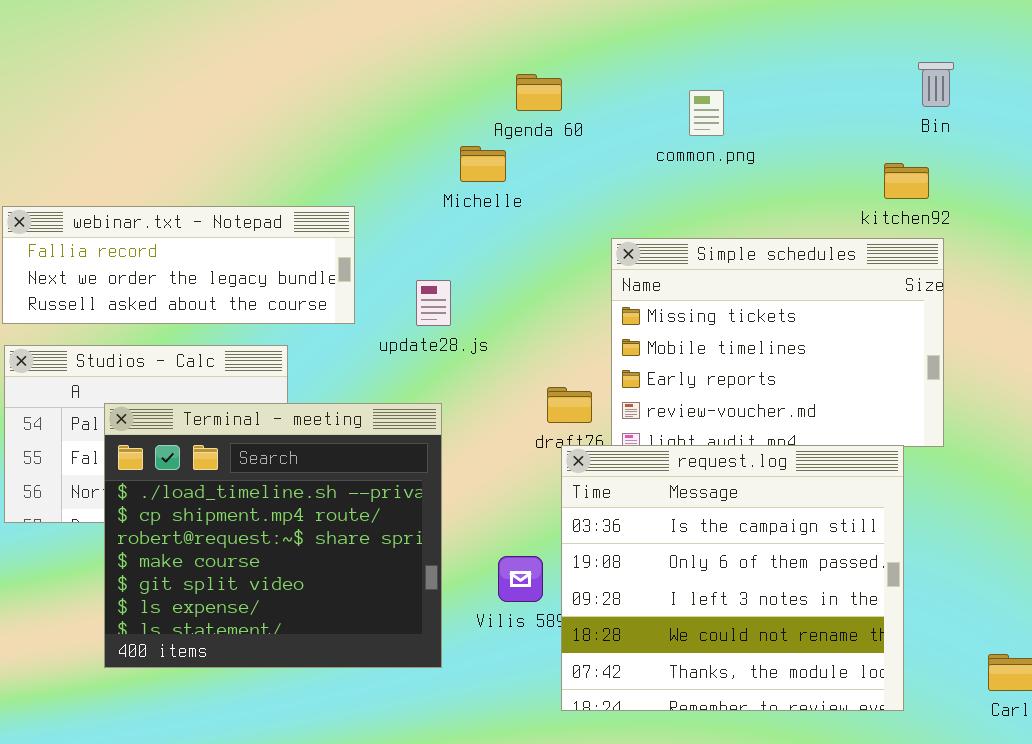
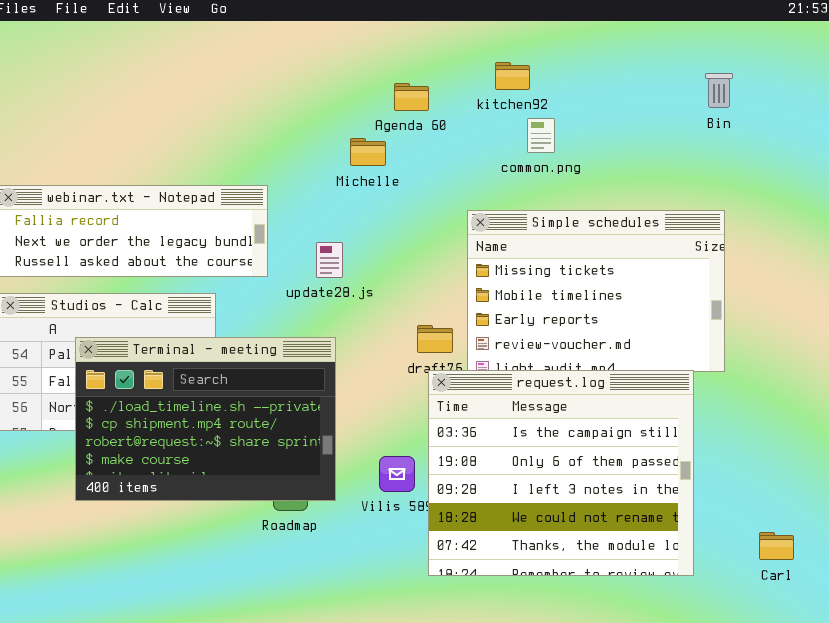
common.png: [689,90,724,136] -> [527,118,555,153], moved
kitchen92: [884,163,929,199] -> [495,62,530,90], moved
Terminal - meeting: [104,403,442,668] -> [75,337,336,501], resized

